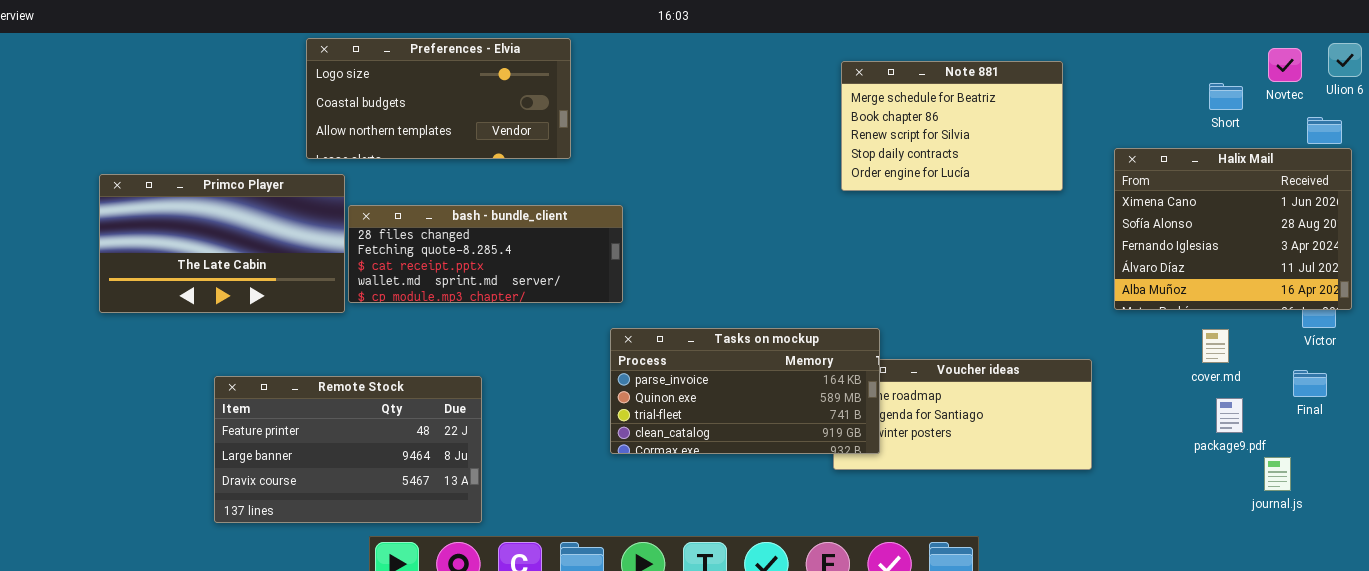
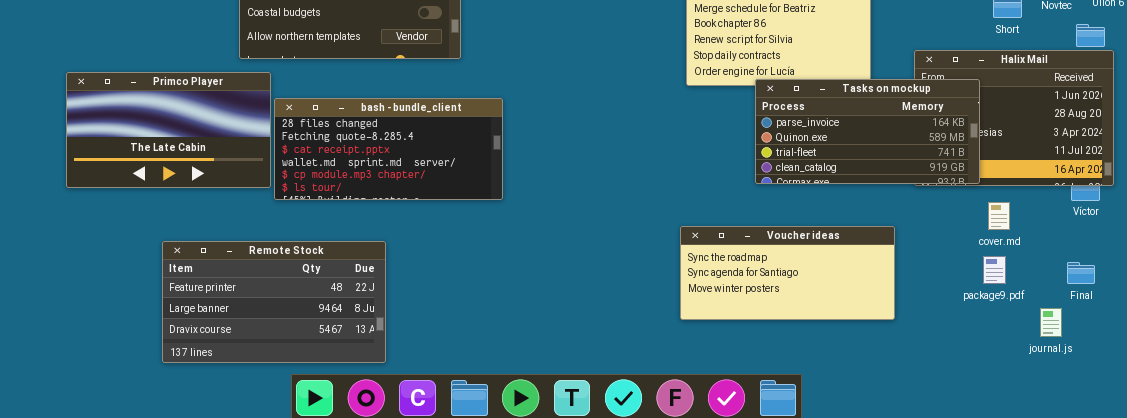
bash - bundle_client: [348,205,623,303] -> [274,98,503,200], resized
Tasks on mockup: [610,328,880,454] -> [755,79,980,184], moved
Final: [1293,370,1327,397] -> [1067,262,1095,284], moved
package9.pdf: [1216,398,1243,433] -> [983,256,1006,284], moved

